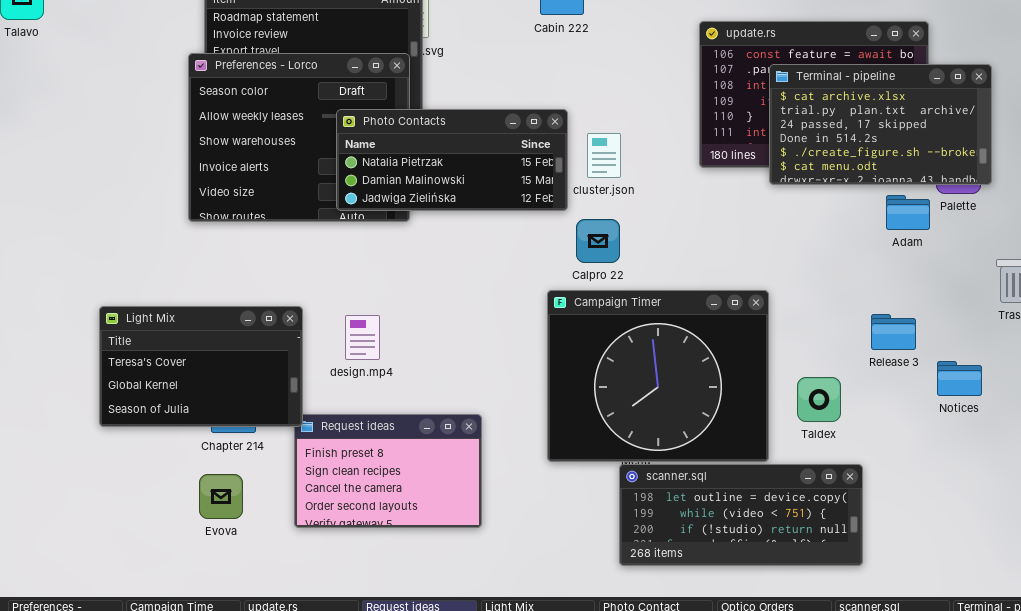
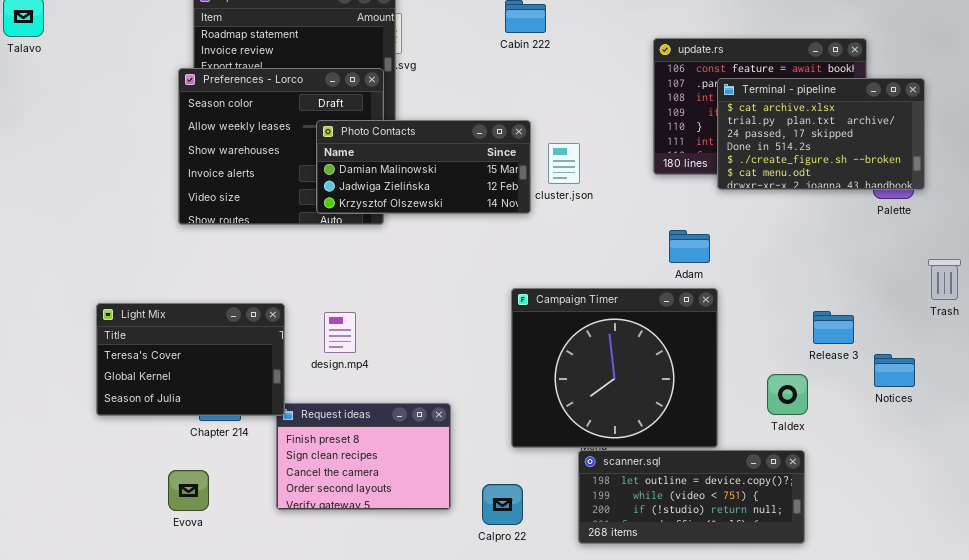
Photo Contacts: [336,109,568,211] -> [316,120,531,214], scrolled down 1 row
Adam: [886,195,930,230] -> [669,230,710,263], moved
Calpro 22: [576,219,620,263] -> [482,484,523,525], moved
Taldex: [797,377,841,422] -> [767,374,808,415], moved
Evova: [199,474,243,519] -> [168,470,209,511], moved

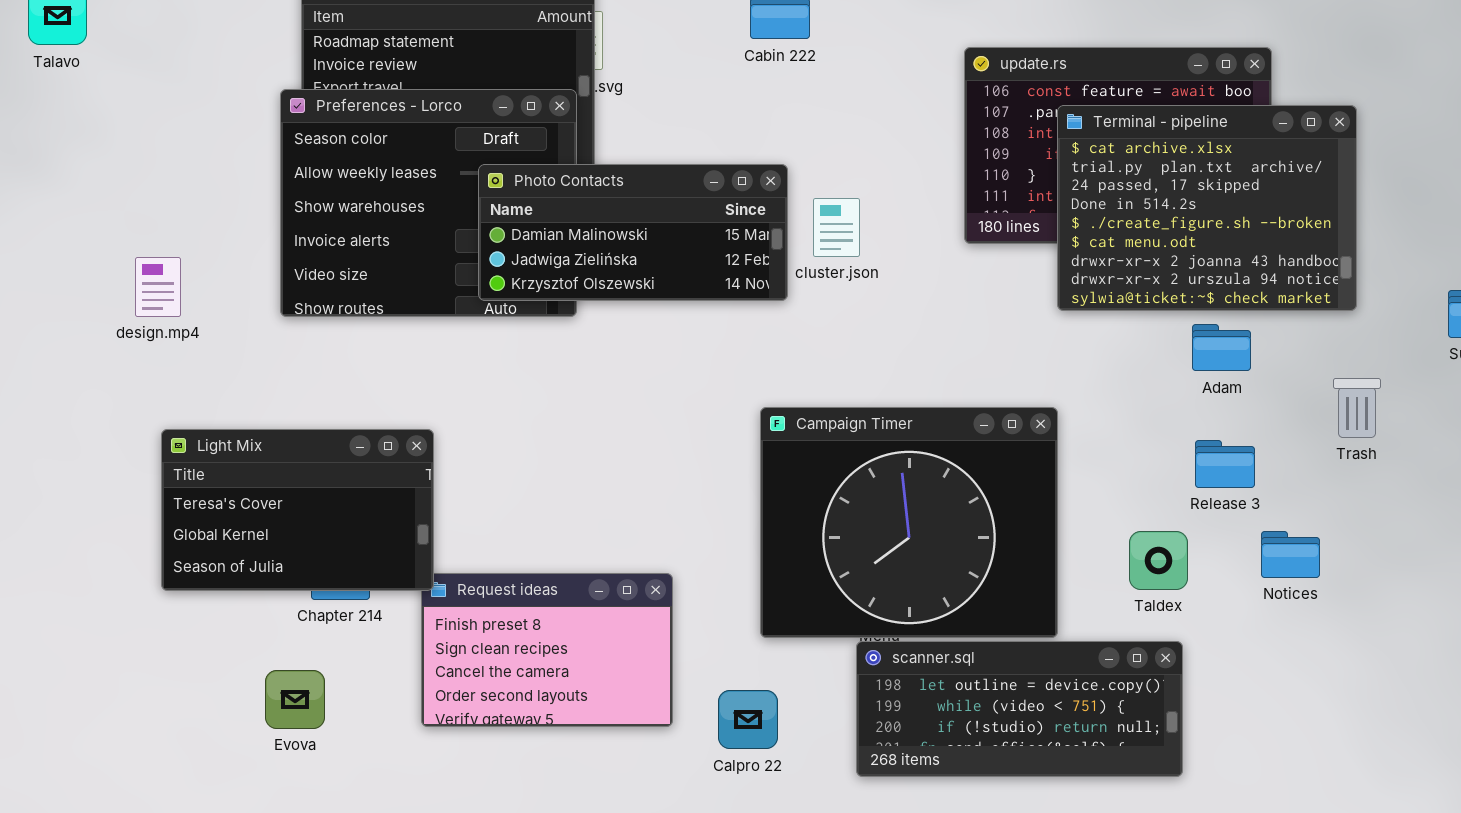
Terminal - pipeline: [717,78,925,190] -> [1057,105,1357,311], resized
Adam: [669,230,710,263] -> [1192,324,1251,371], moved
Trash: [928,259,961,300] -> [1333,378,1381,438], moved
design.mp4: [324,312,356,353] -> [135,257,181,317], moved
Notices: [874,354,915,387] -> [1261,531,1320,578], moved

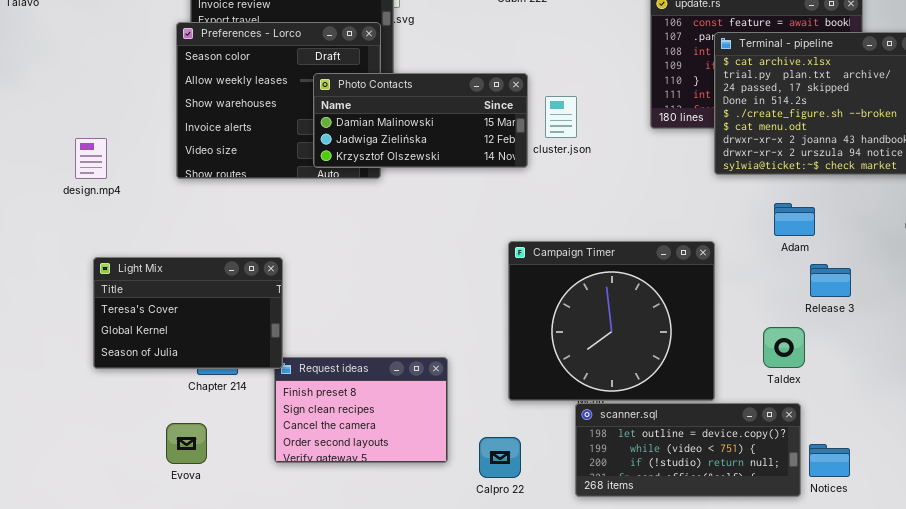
Adam: [1192,324,1251,371] -> [774,203,815,236], moved
Notices: [1261,531,1320,578] -> [809,444,850,477], moved

